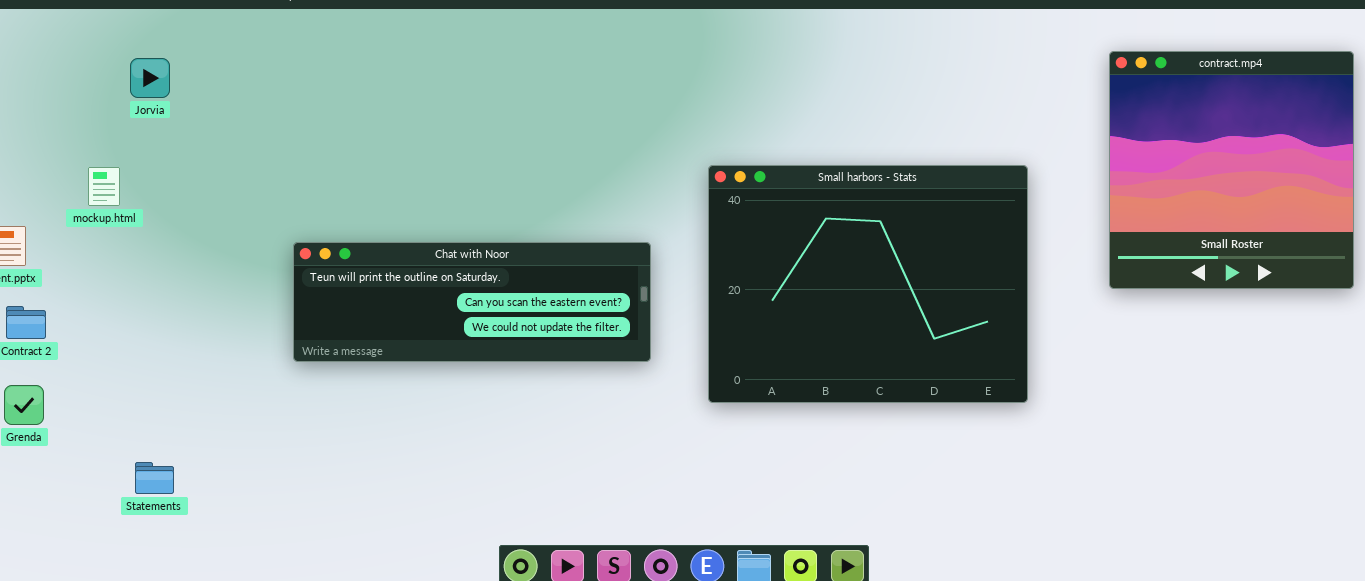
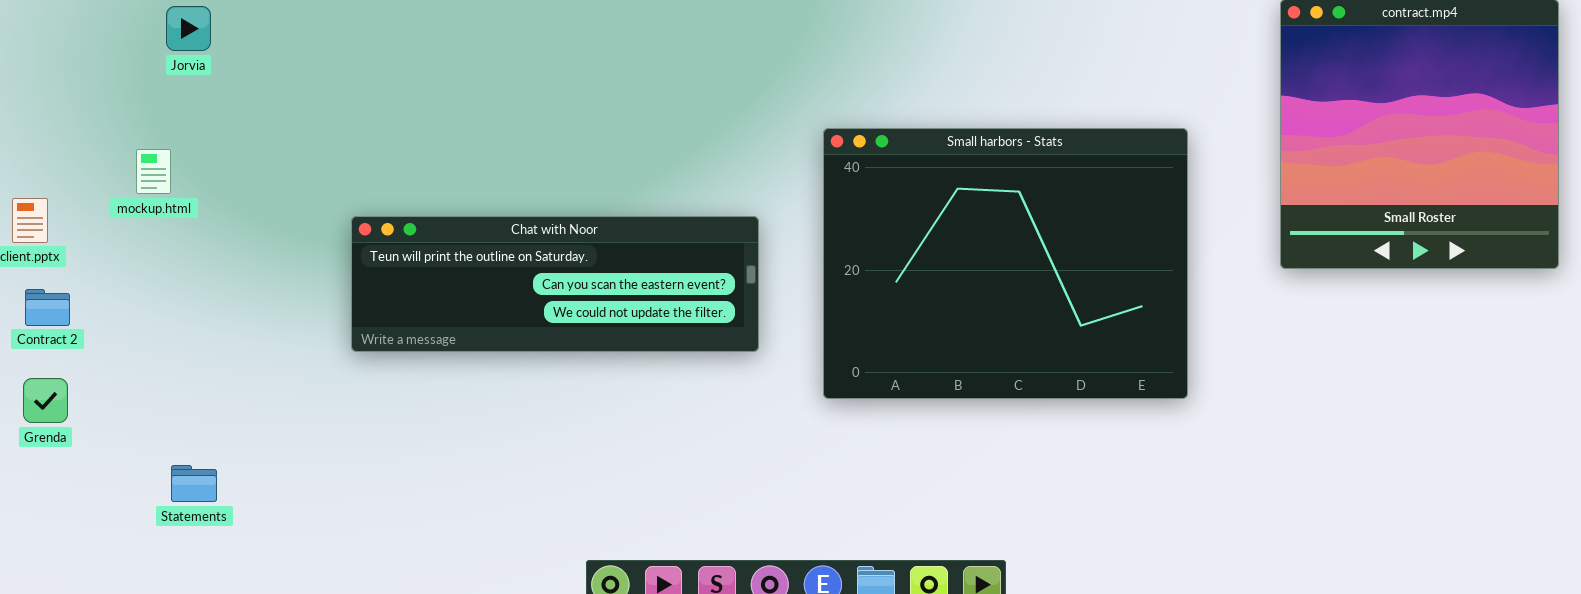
mockup.html: [88,167,120,206] -> [136,149,171,194], moved

